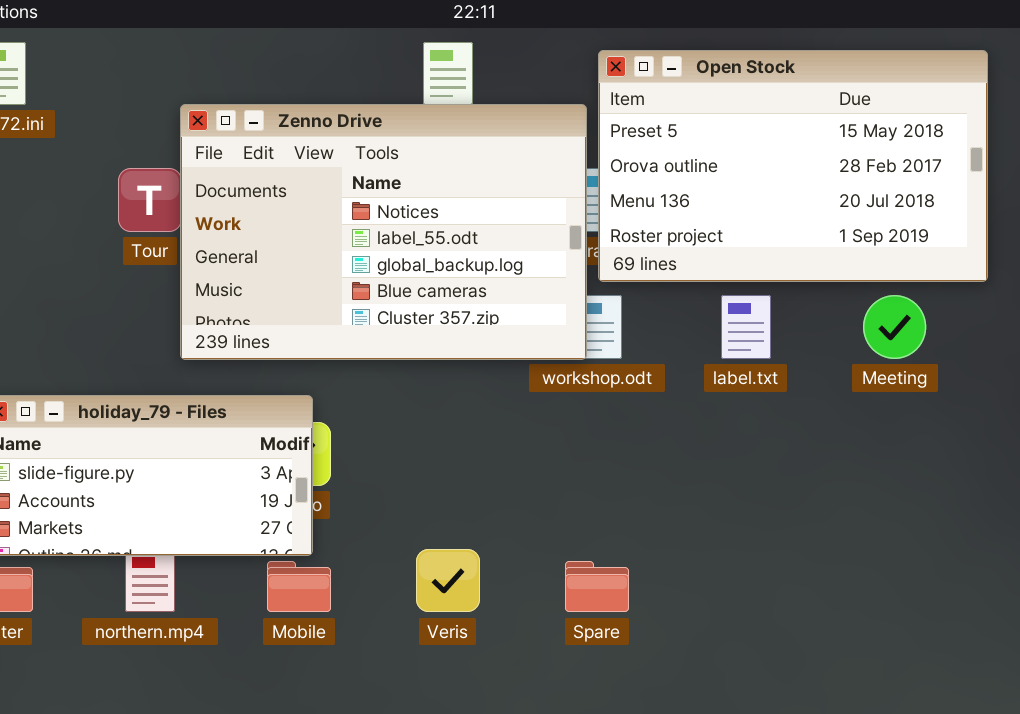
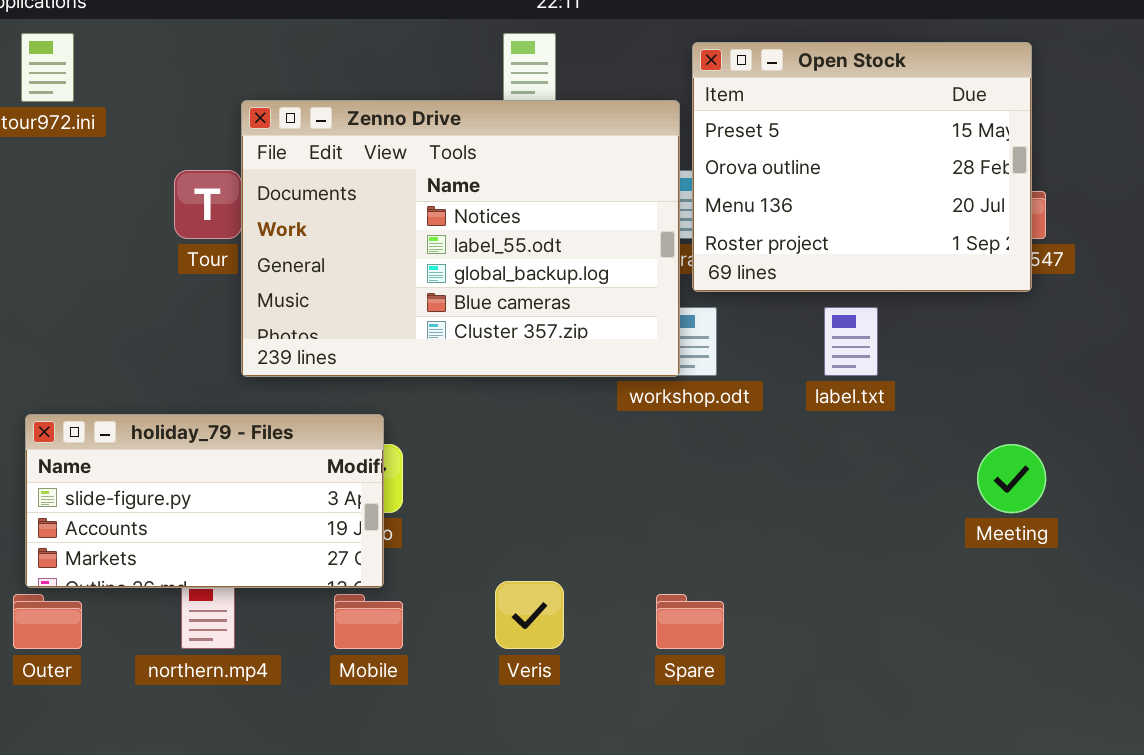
Open Stock: [598,50,988,282] -> [692,42,1032,292], resized
Meeting: [863,295,926,359] -> [977,444,1046,513], moved

